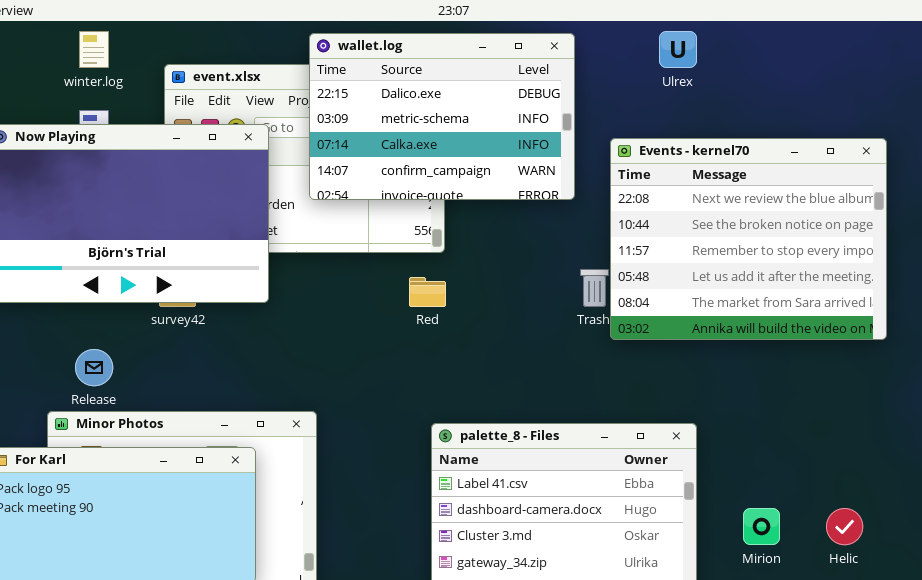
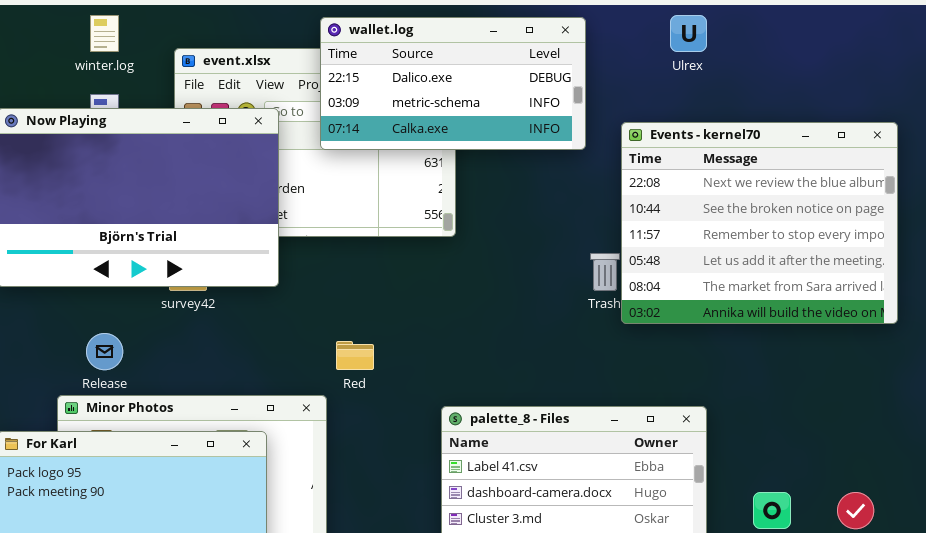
wallet.log: [309,33,575,200] -> [320,17,586,150], resized
Red: [409,277,446,307] -> [336,341,374,370], moved

